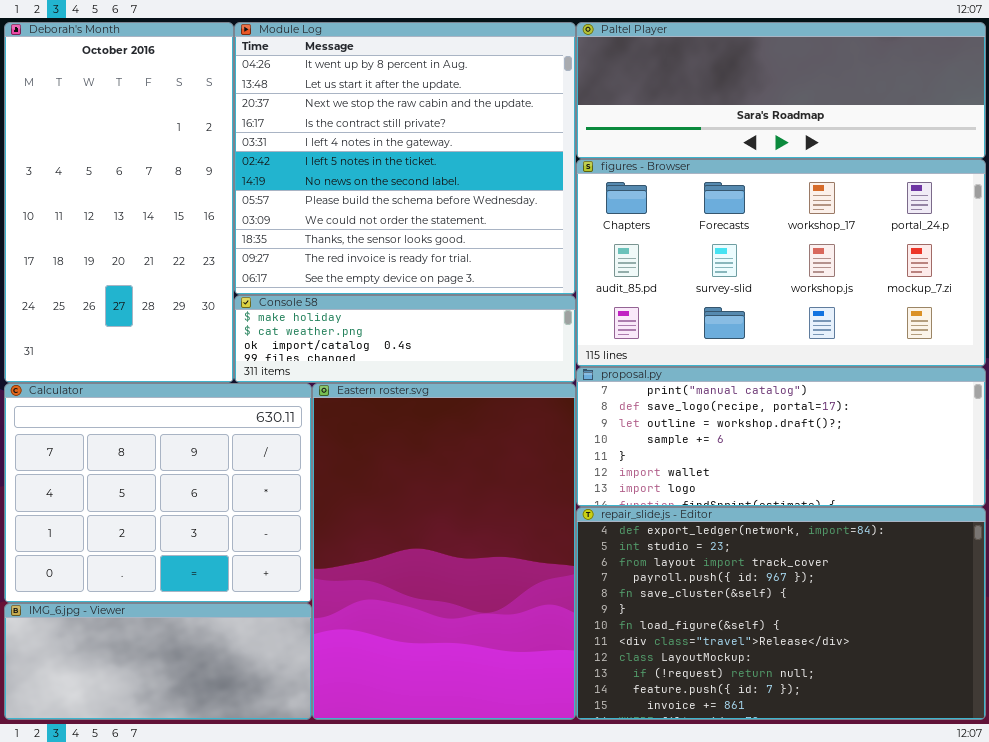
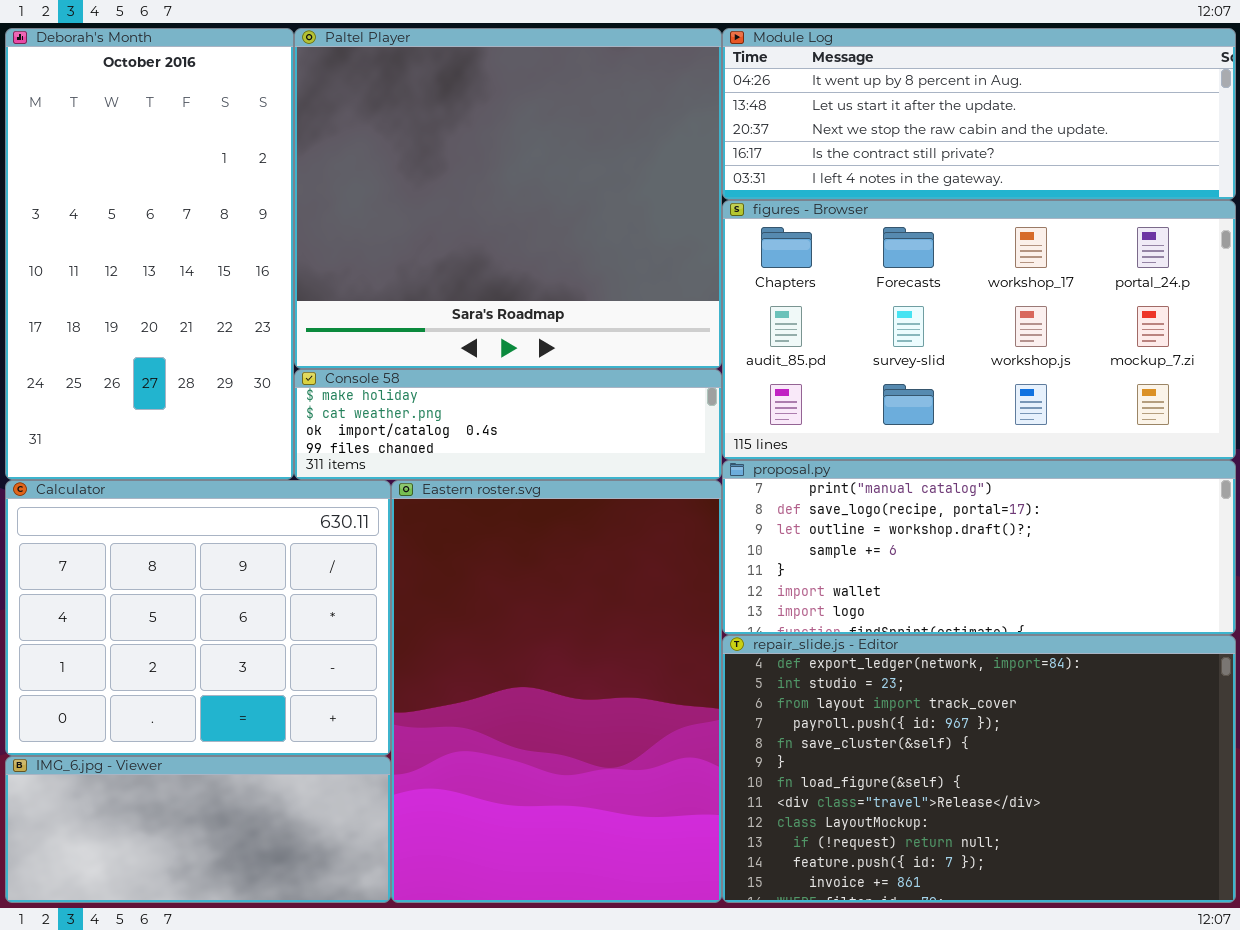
Module Log: [234,22,576,295] -> [722,28,1236,200], moved, resized
Paltel Player: [576,22,986,159] -> [294,28,722,369], moved, resized

